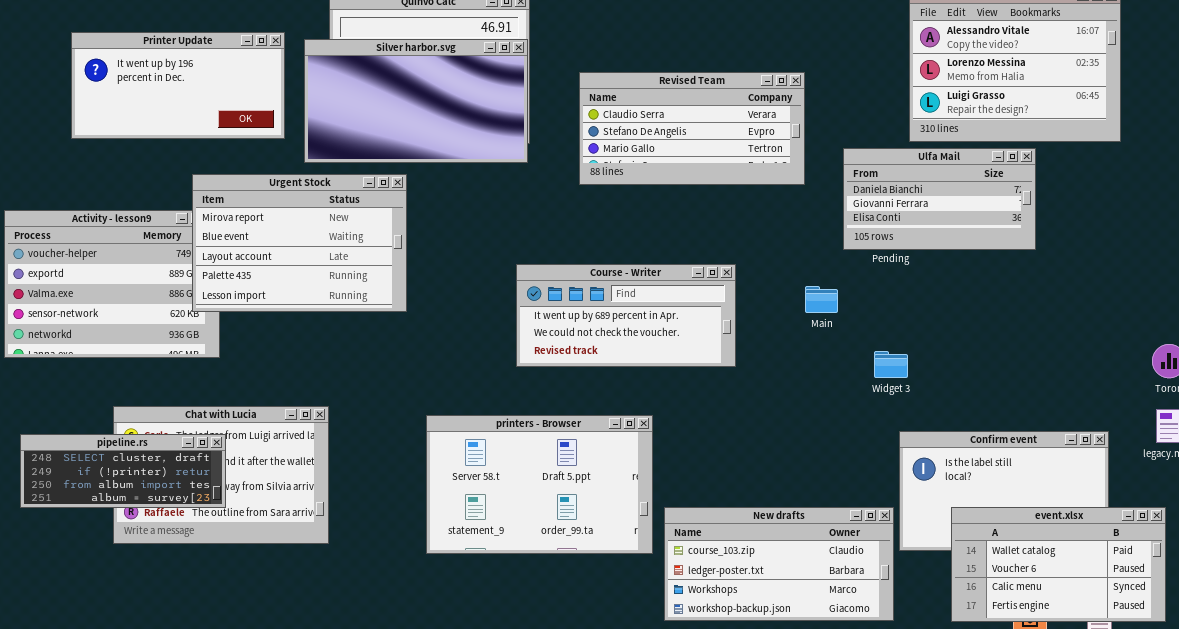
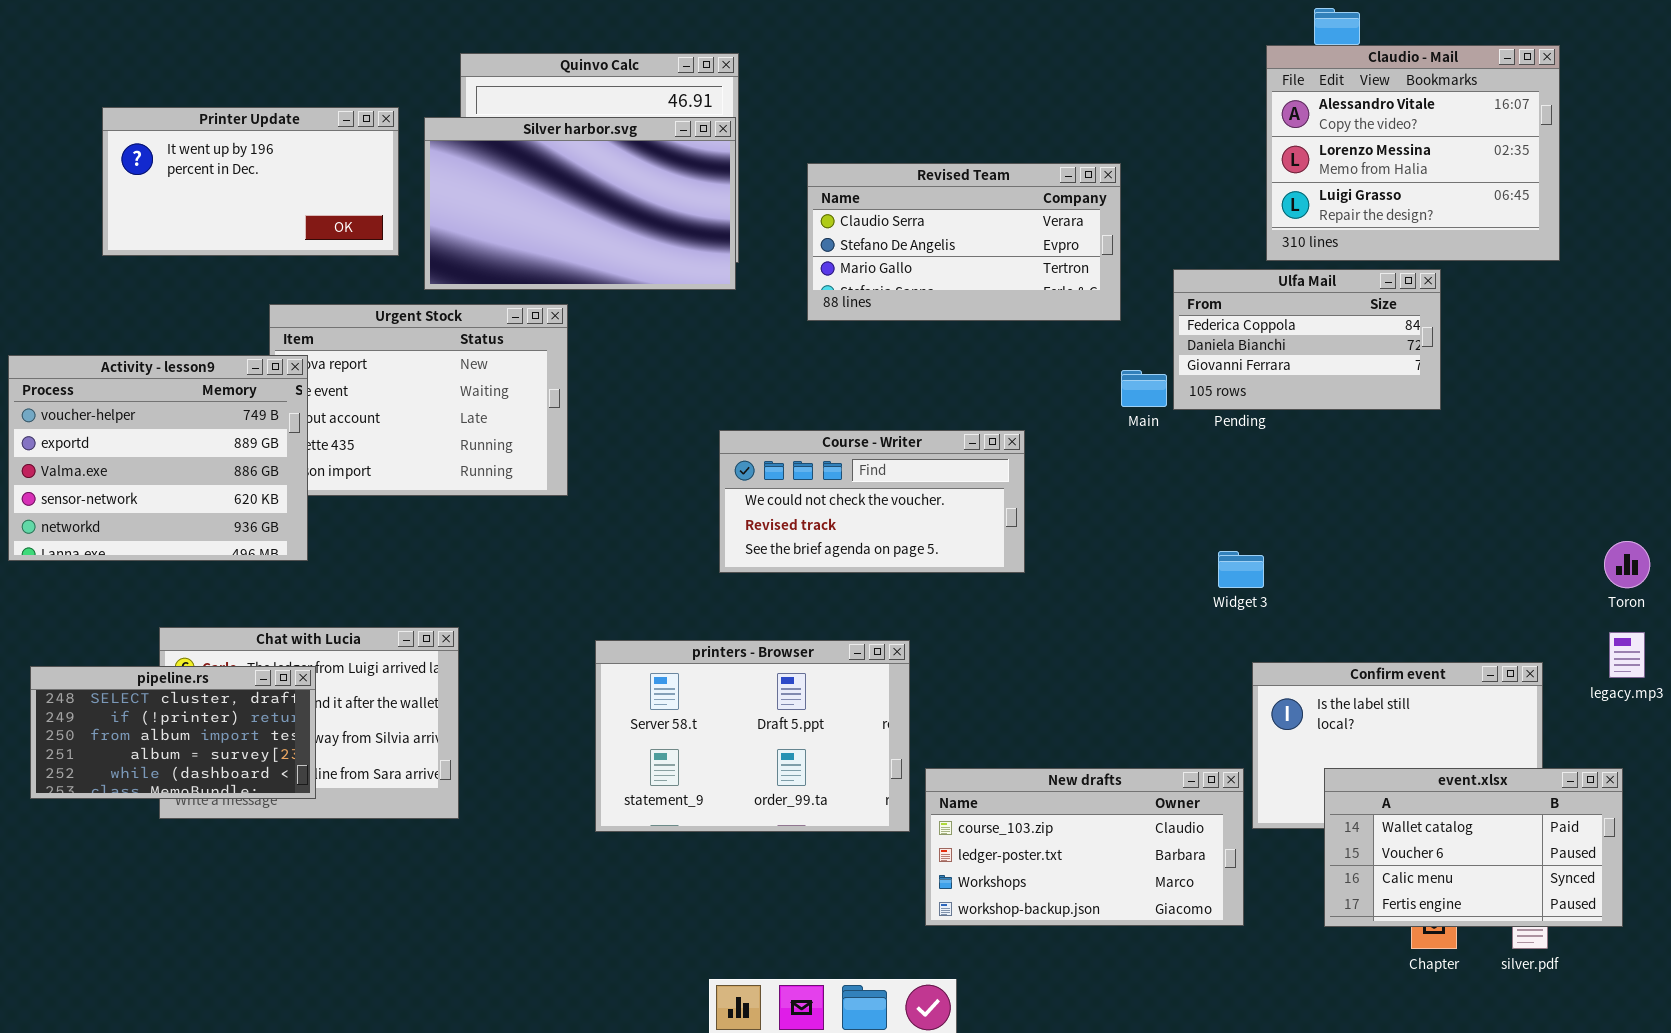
Ulfa Mail: [843,148,1036,250] -> [1173,269,1441,410], scrolled up 1 row
Activity - lesson9: [4,210,220,358] -> [8,355,308,561], raised
Course - Writer: [516,264,736,367] -> [719,430,1025,573], scrolled down 1 row
Main: [805,286,838,313] -> [1121,370,1167,407], moved
pipeline.rs: [20,434,226,508] -> [30,666,316,799], resized

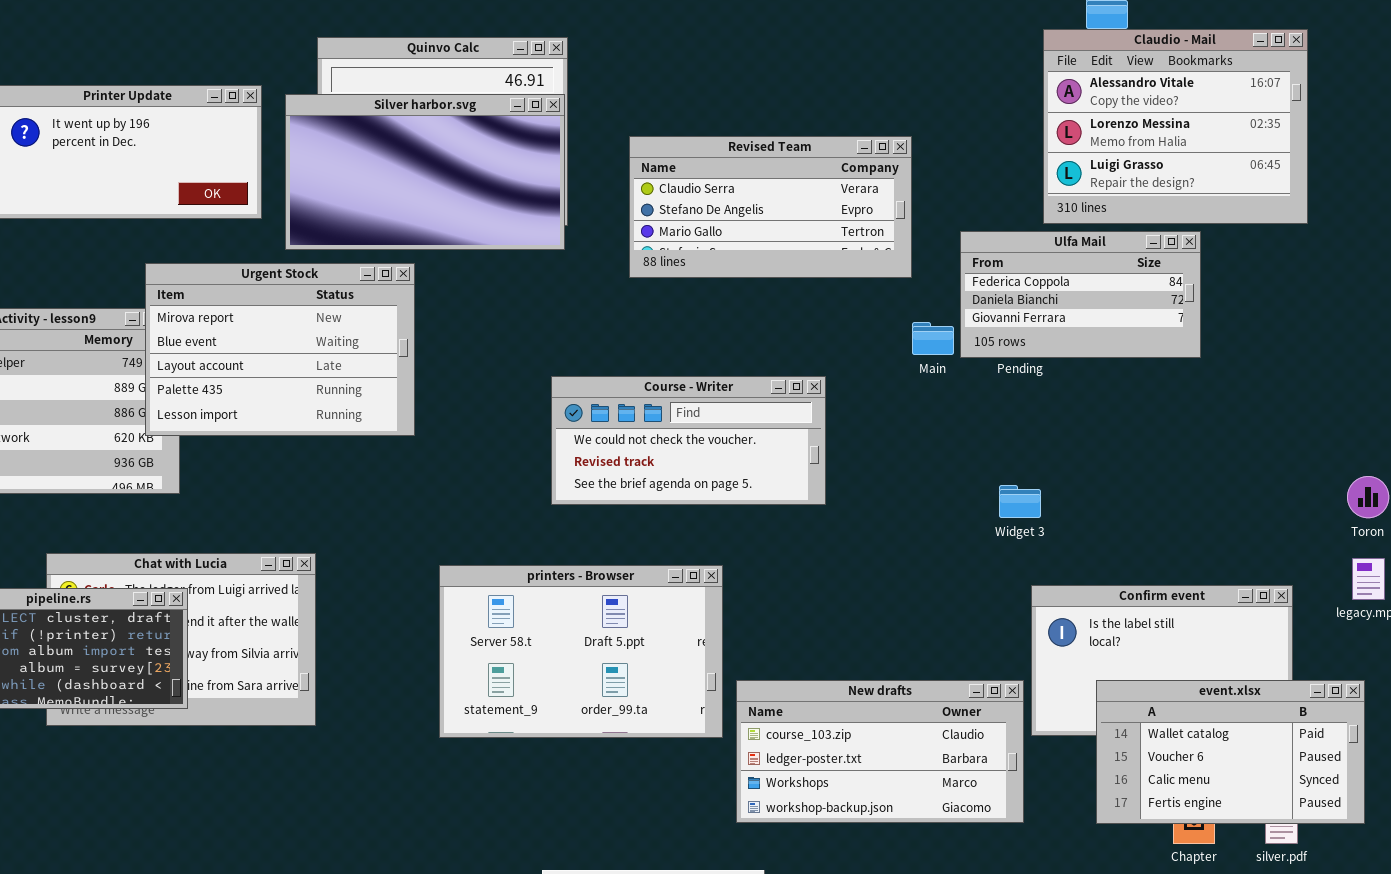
Urgent Stock: [269,304,568,496] -> [145,263,415,436], raised

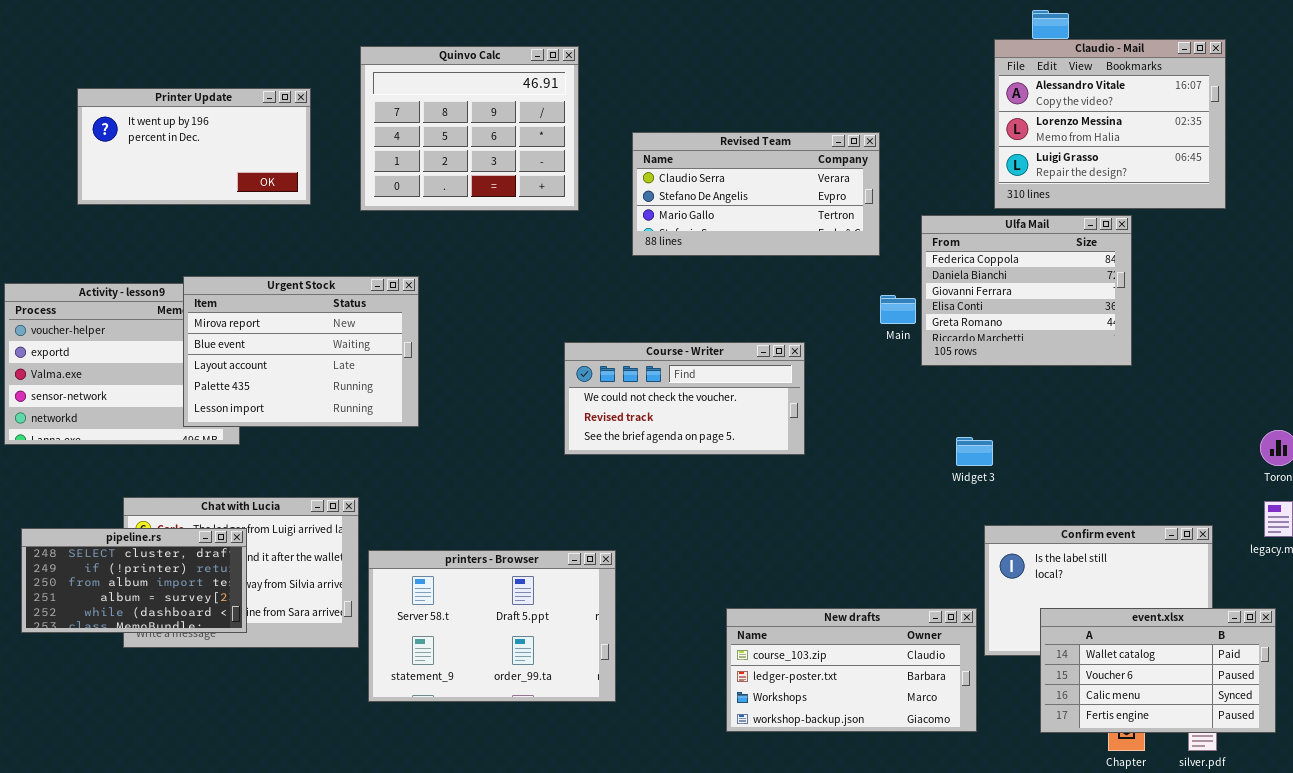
Silver harbor.svg: [285,94,565,250] -> none, closed
Ulfa Mail: [960,231,1201,358] -> [921,215,1132,366], resized
Urgent Stock: [145,263,415,436] -> [183,276,419,427], moved
printers - Browser: [439,565,723,738] -> [368,550,616,702], moved

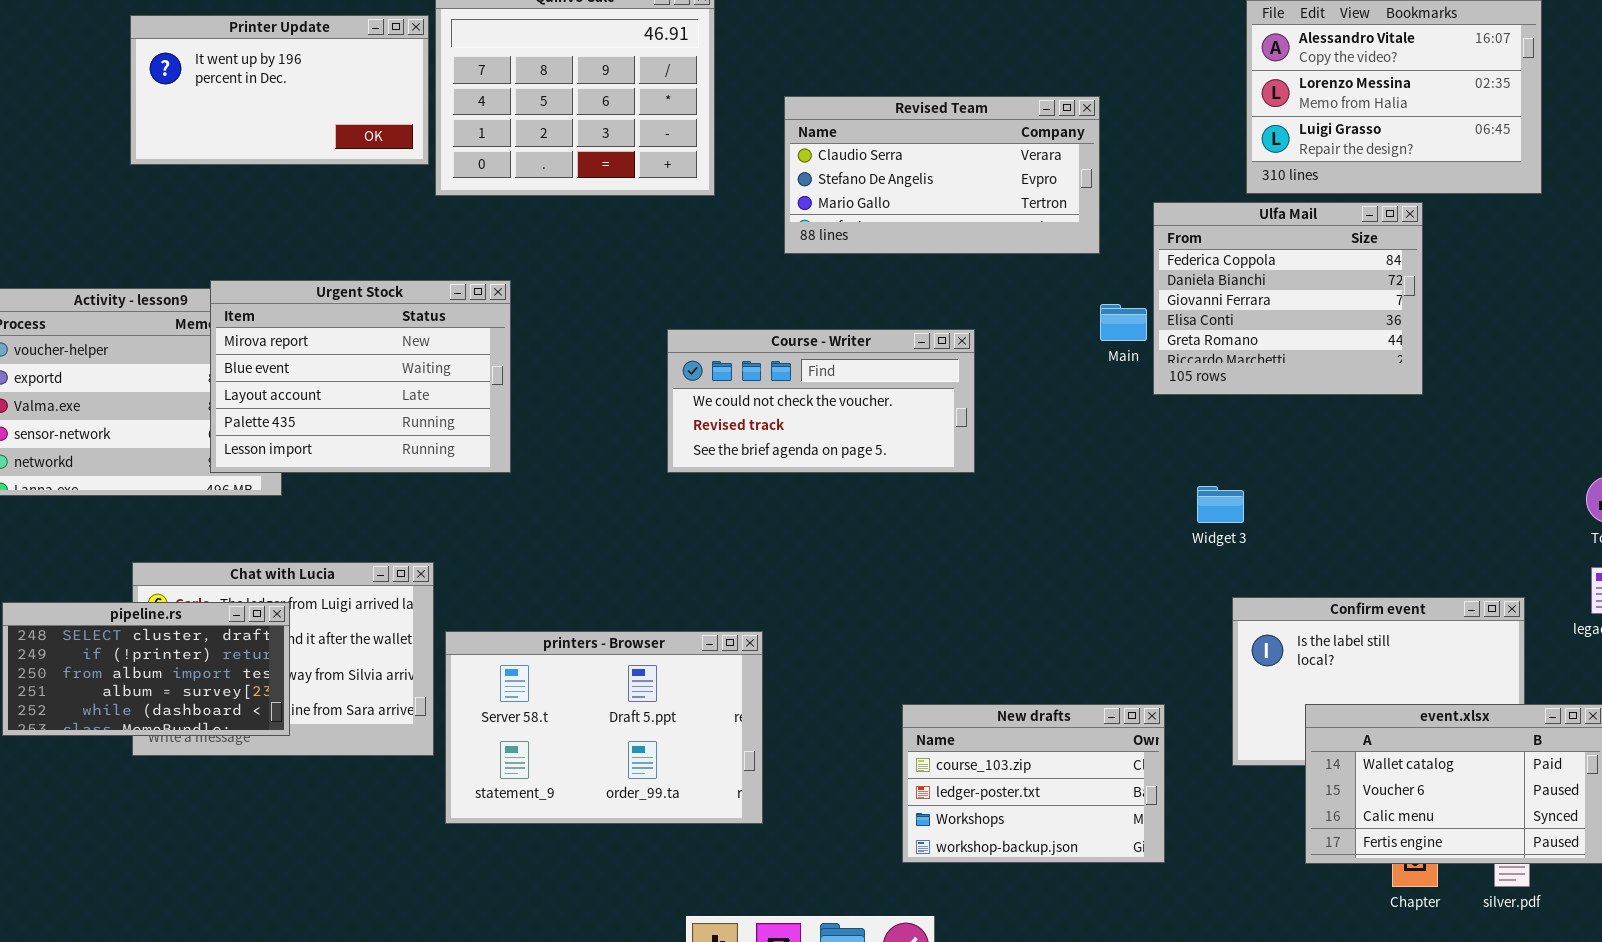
Printer Update: [77,88,311,205] -> [130,15,429,165], moved
Course - Writer: [564,342,805,455] -> [667,329,975,473], moved
New drafts: [726,608,977,732] -> [902,704,1165,863], resized

